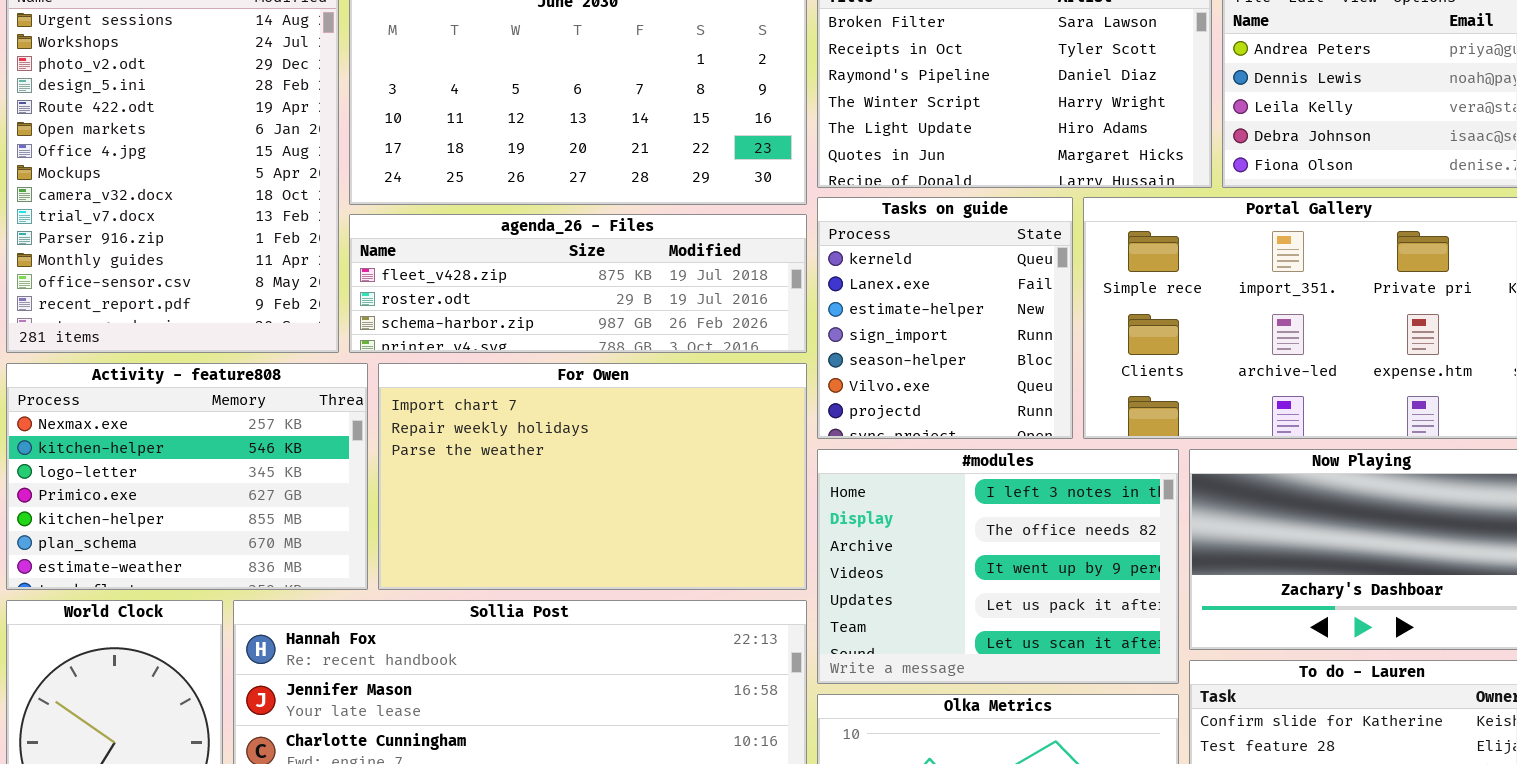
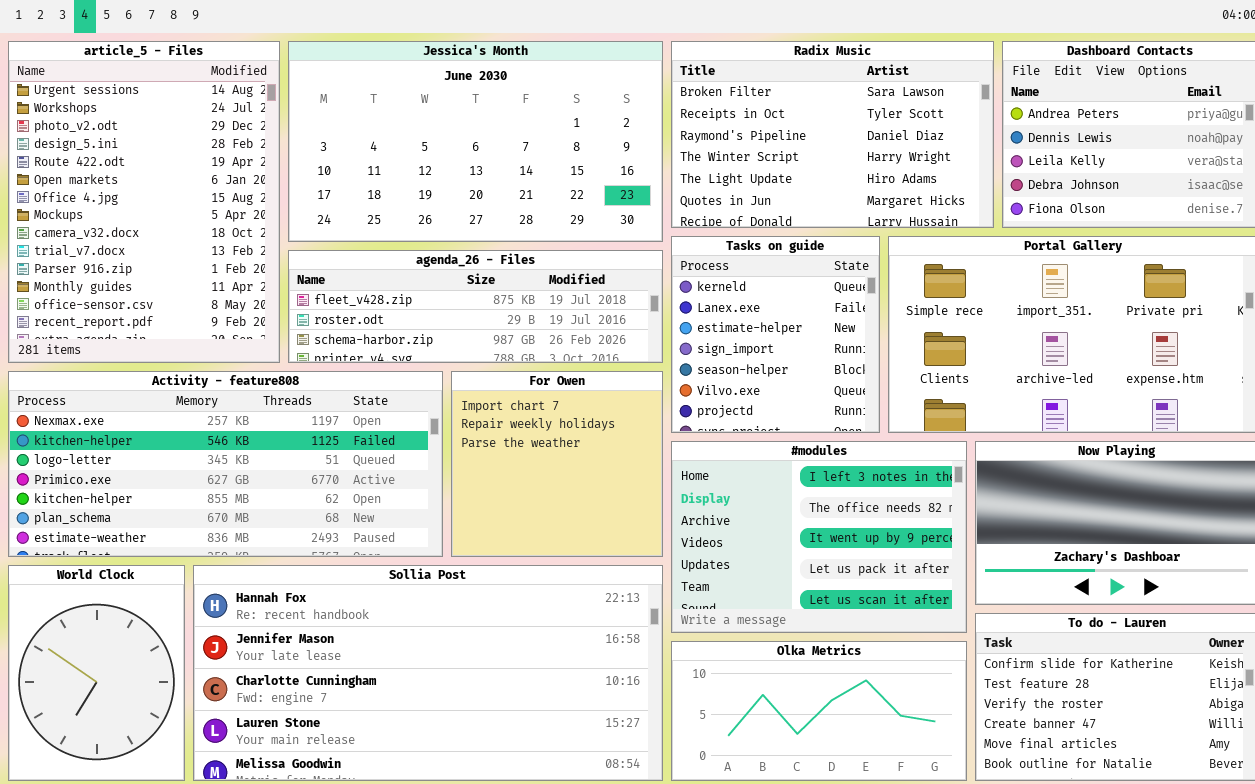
Activity - feature808: [6,363,368,590] -> [8,371,443,557], resized
For Owen: [378,363,807,590] -> [451,371,663,557], resized

